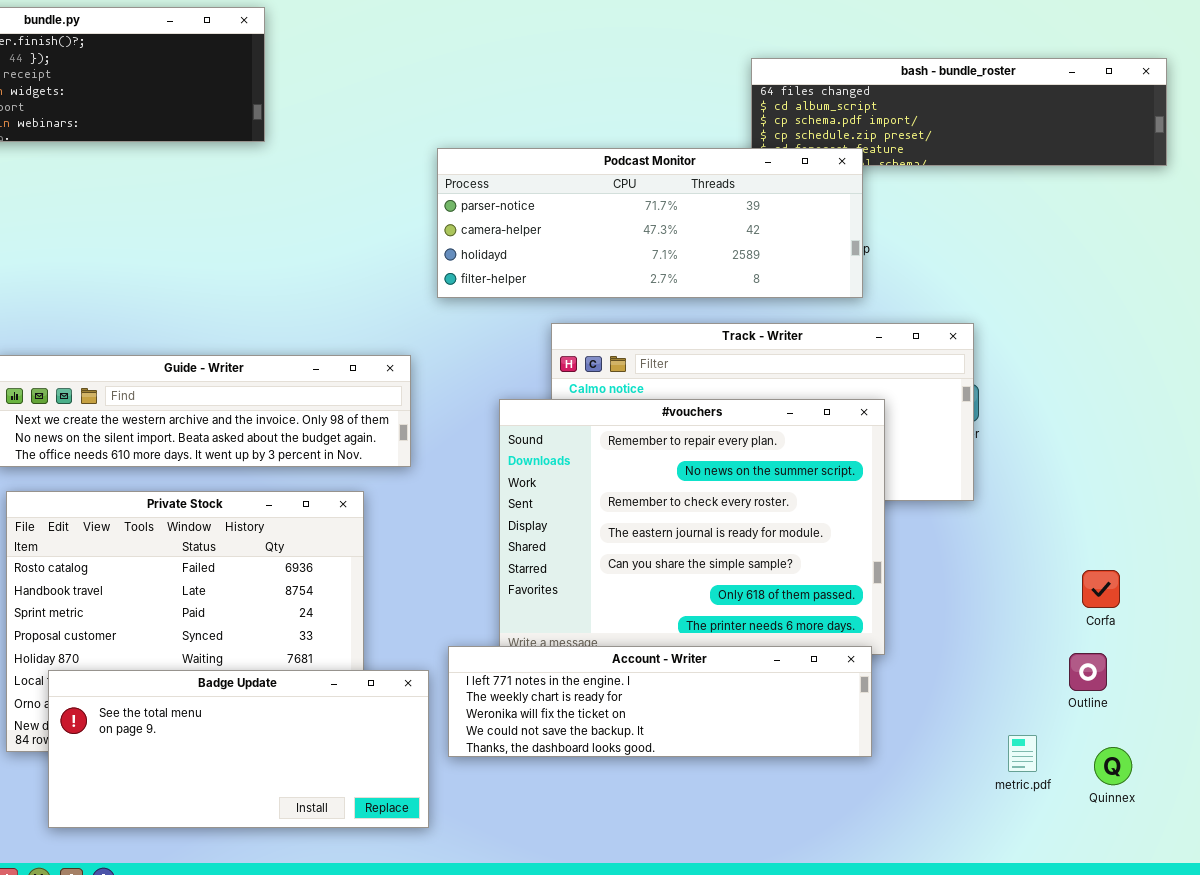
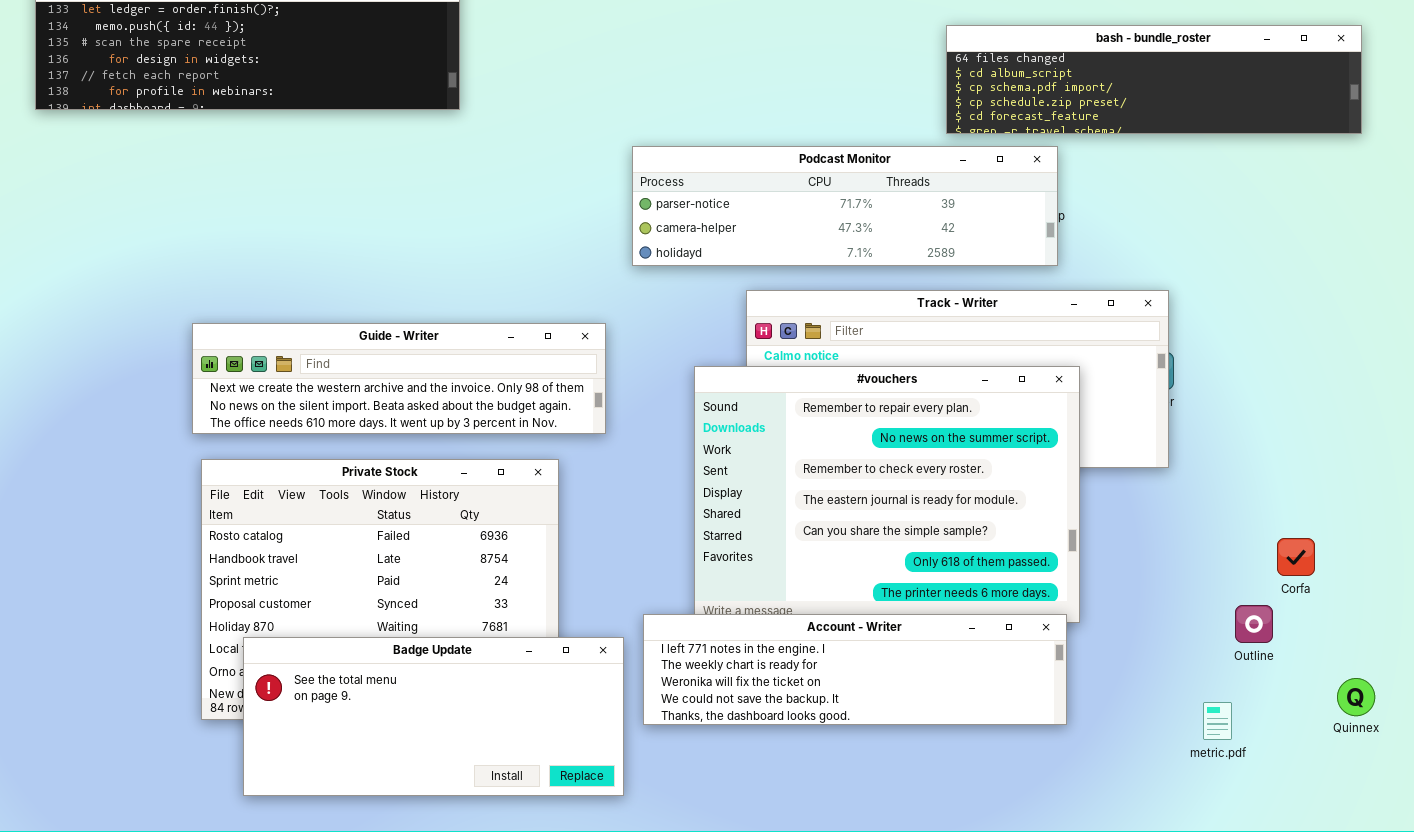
Podcast Monitor: [437,148,863,298] -> [632,146,1058,266], resized
Outline: [1069,653,1107,691] -> [1235,605,1273,643], moved
Quinnex: [1094,747,1132,785] -> [1337,678,1375,716], moved

